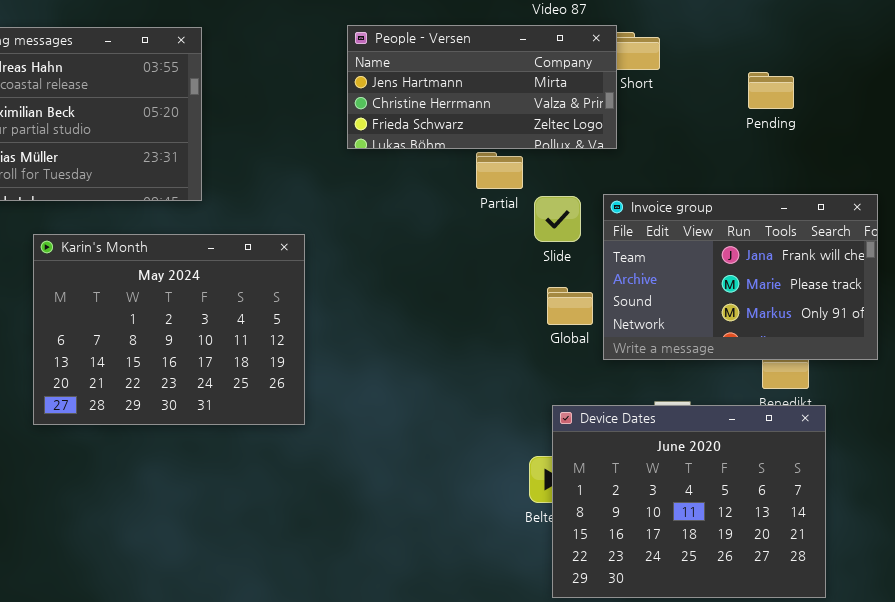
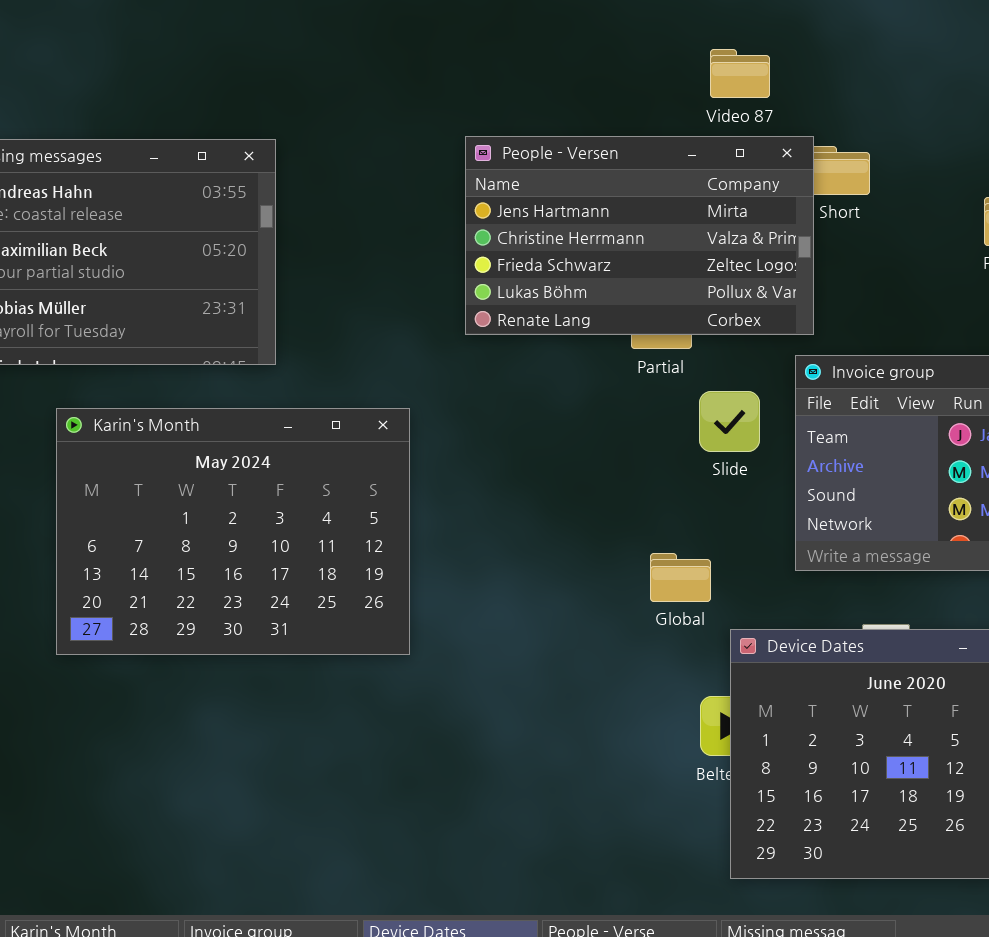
People - Versen: [347,25,617,149] -> [465,136,814,335], resized
Slide: [534,196,581,242] -> [699,391,760,452], moved
Global: [547,287,593,325] -> [650,553,711,602], moved

